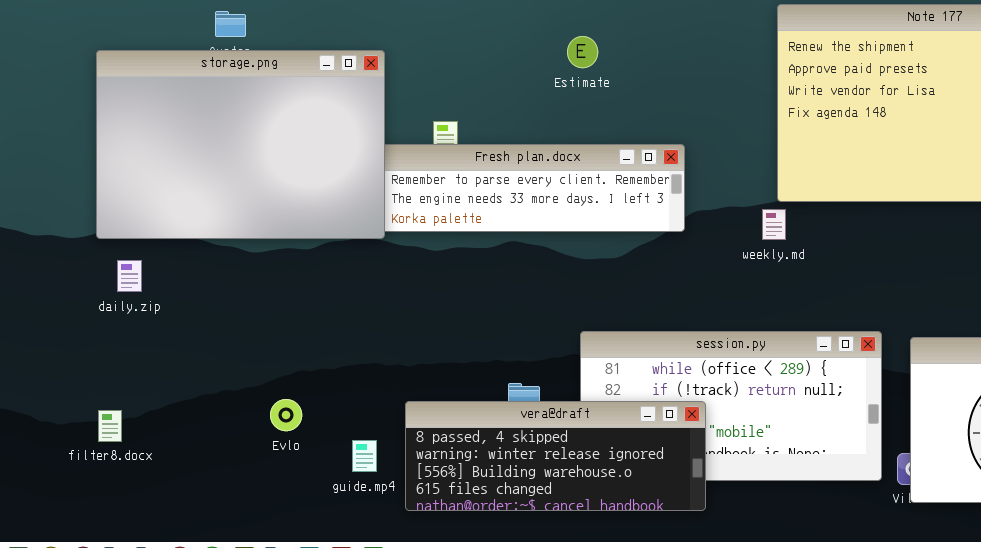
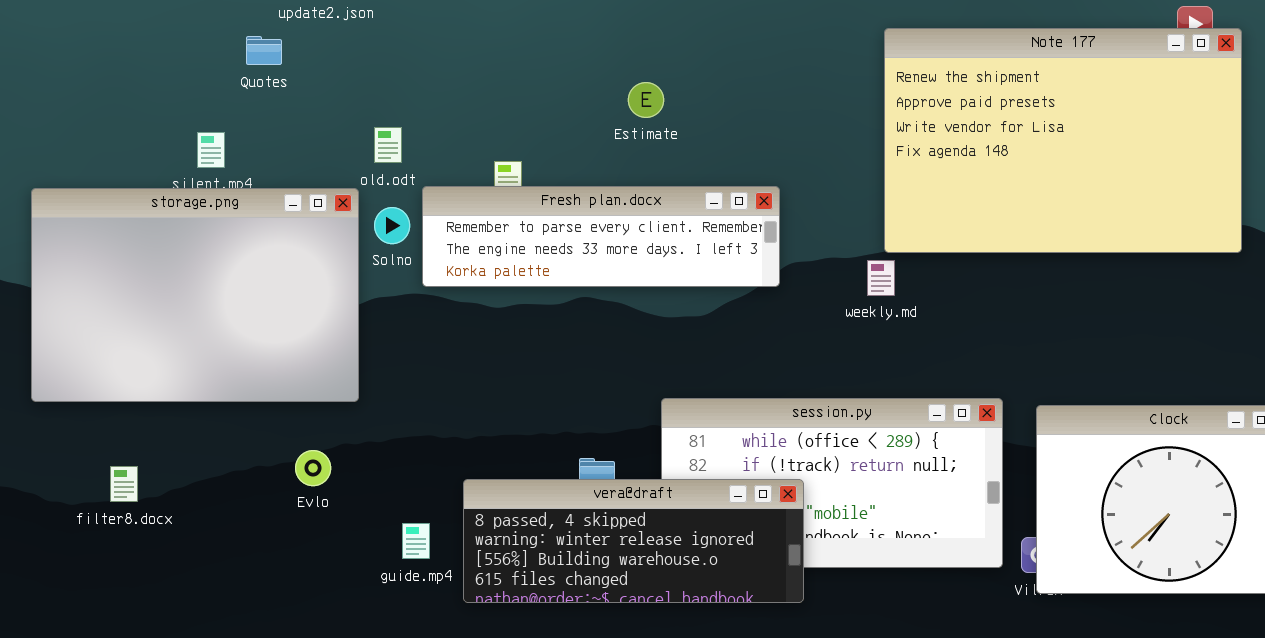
Estimate: [567,36,598,68] -> [628,82,664,118], moved
storage.png: [96,50,385,239] -> [31,188,359,402], moved
Evlo: [270,399,302,431] -> [295,450,331,486], moved
filter8.docx: [98,410,122,442] -> [110,466,138,502], moved

